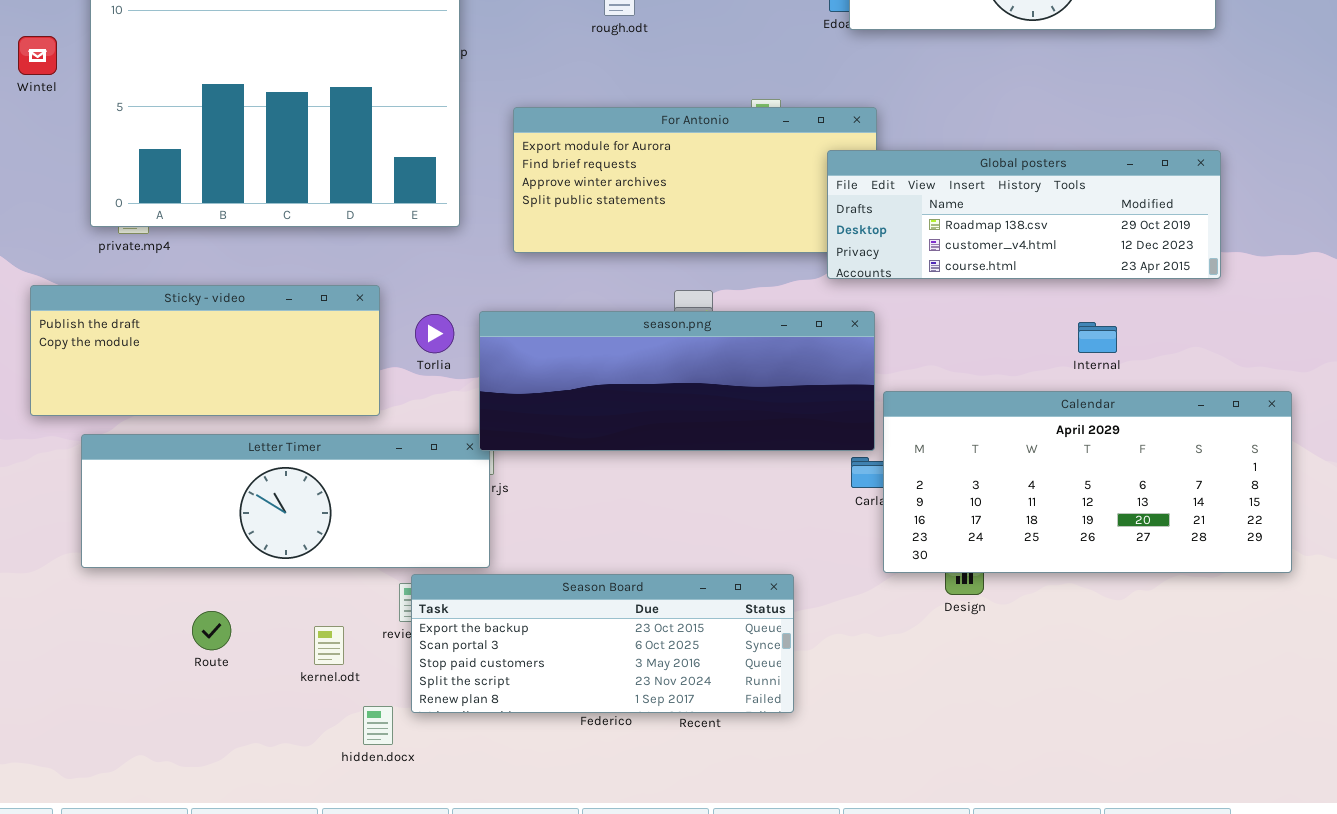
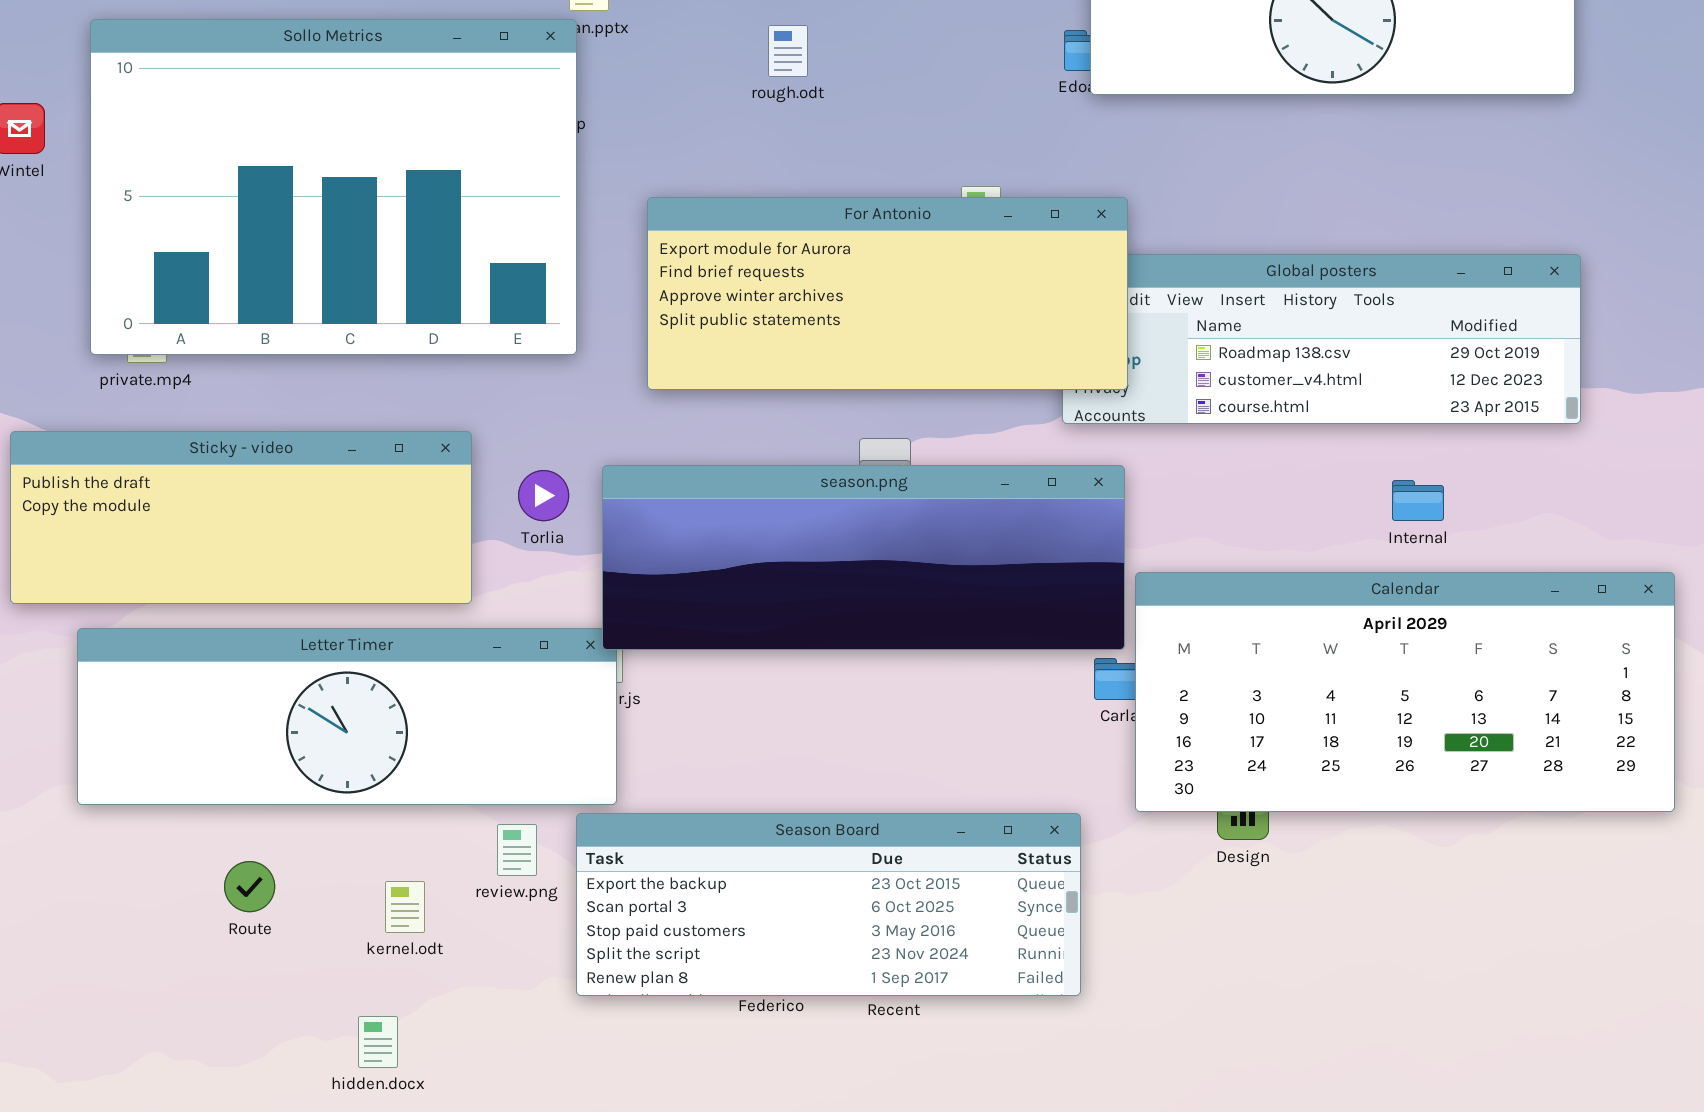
For Antonio: [513,107,877,253] -> [647,197,1128,390], raised
Season Board: [411,574,794,713] -> [576,813,1081,996], moved
hidden.docx: [363,706,393,745] -> [358,1016,398,1068], moved

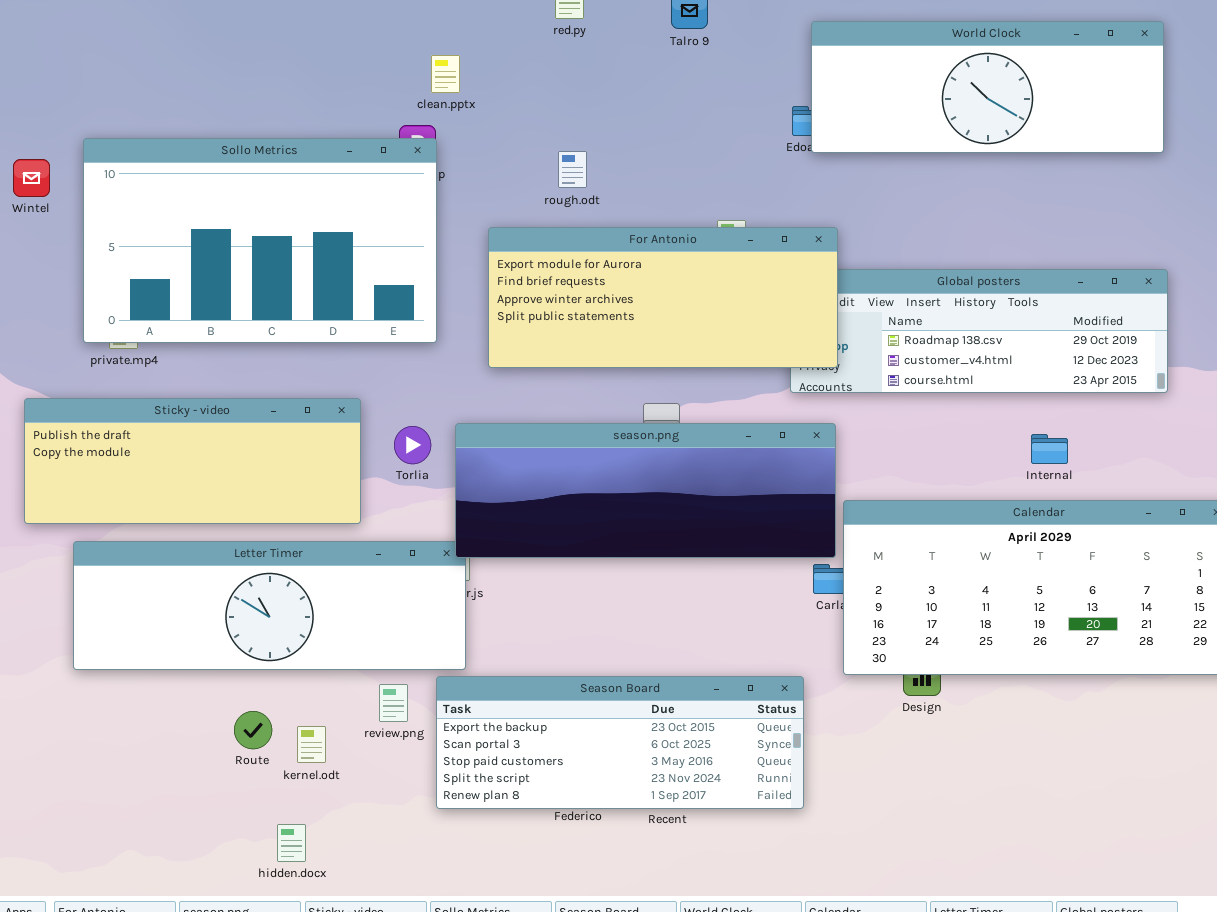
Sollo Metrics: [90,19,577,355] -> [83,138,437,343], resized
rough.odt: [768,25,808,77] -> [558,151,587,188], moved
Route: [224,861,275,912] -> [234,711,272,749], moved

